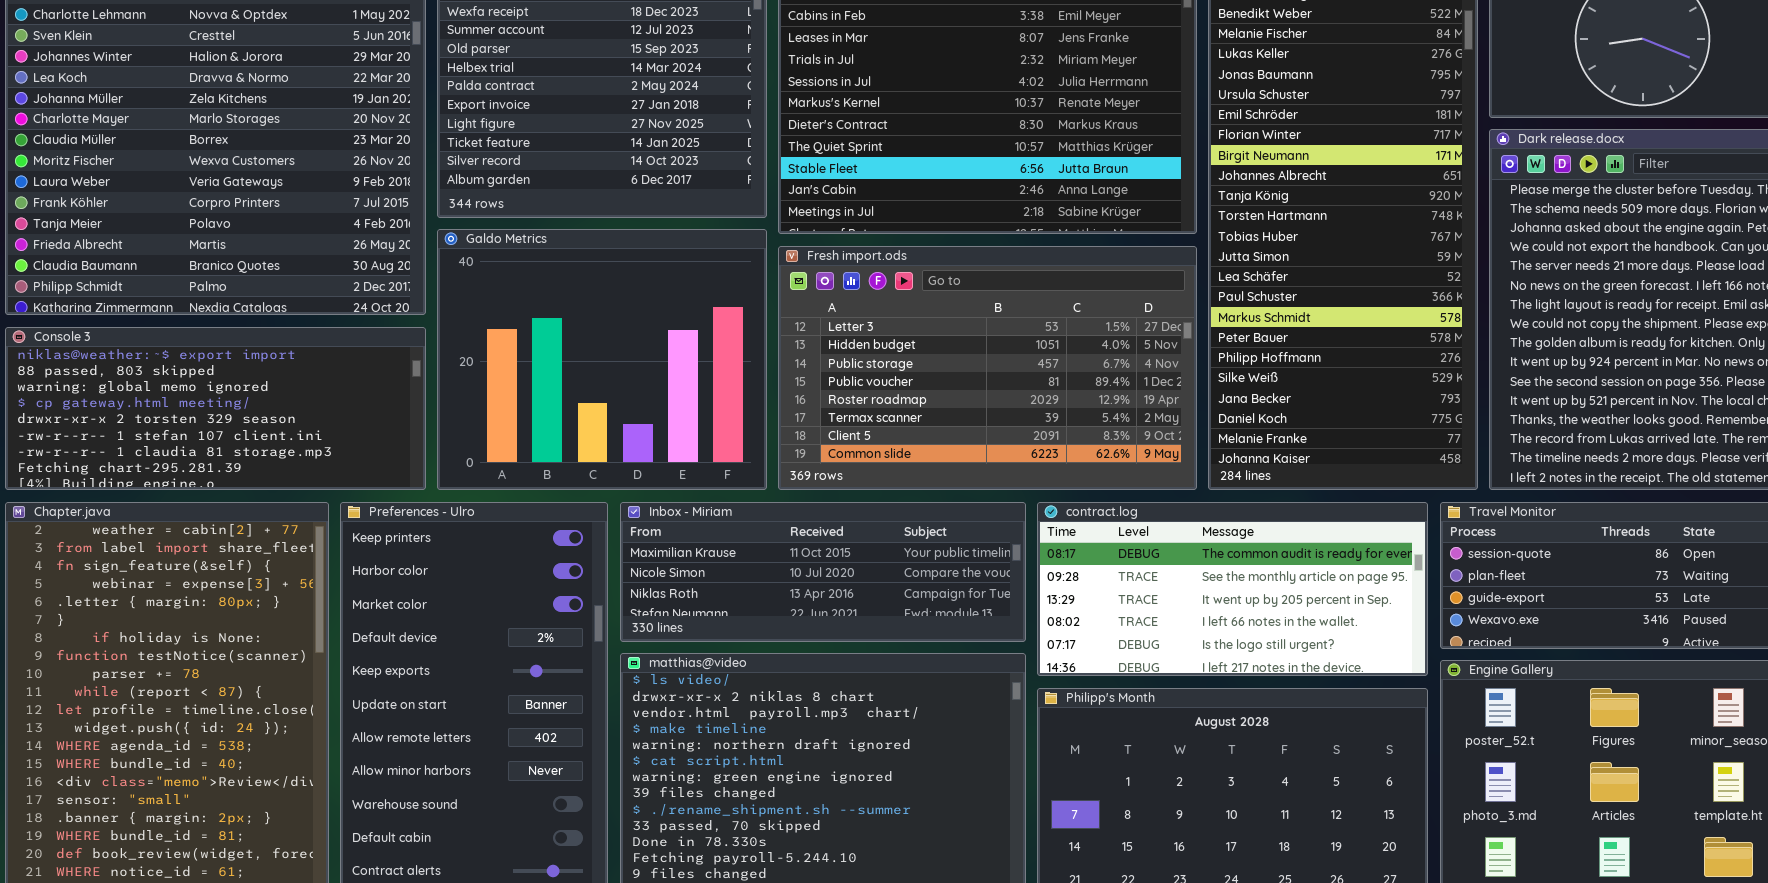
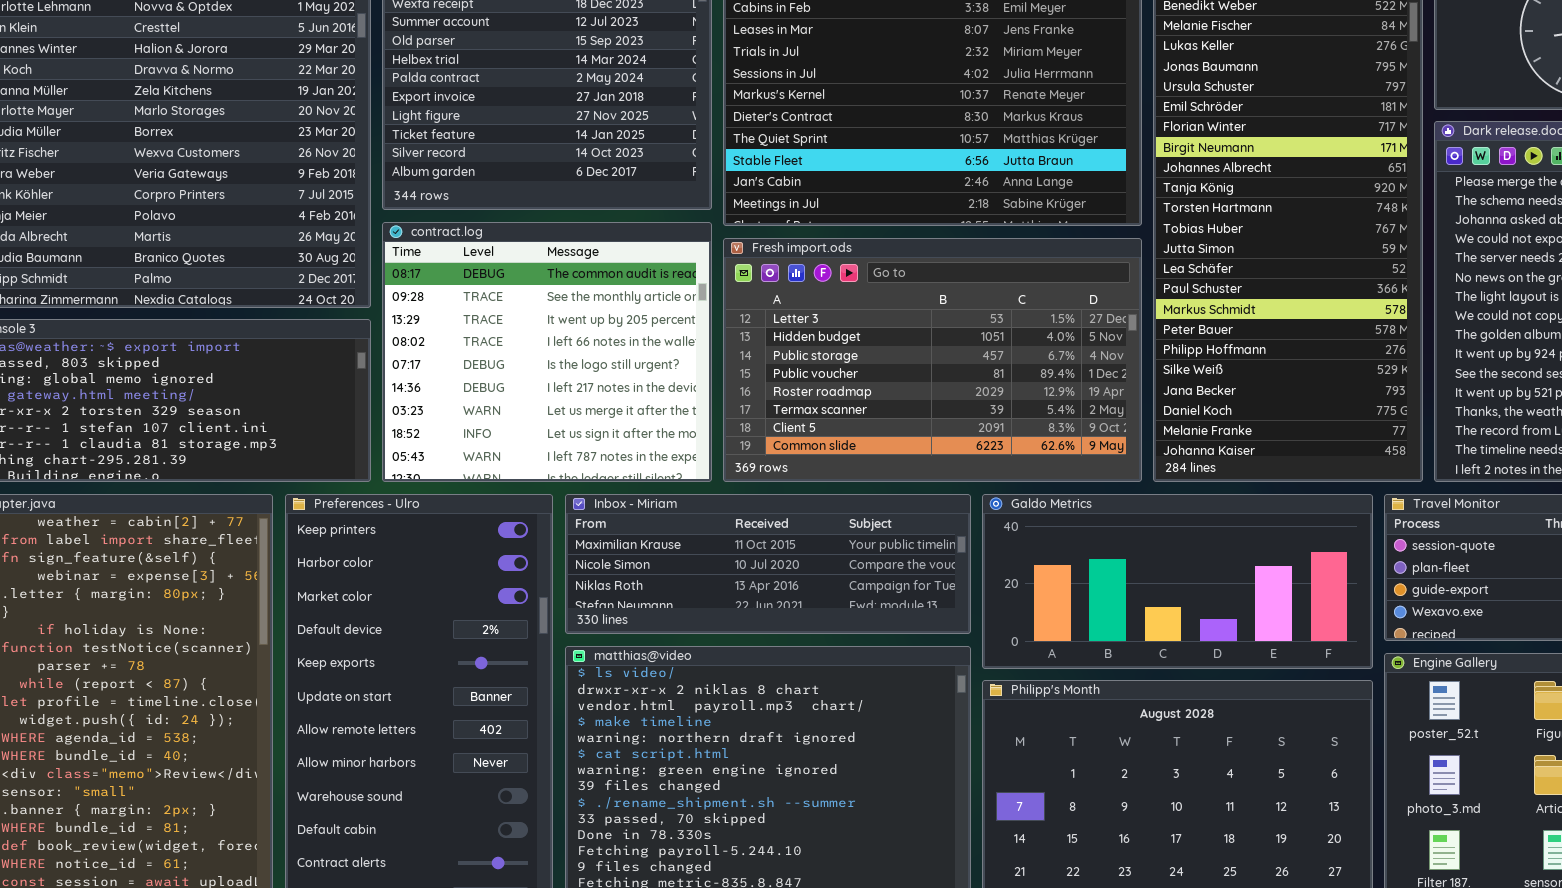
Galdo Metrics: [437,229,767,490] -> [982,494,1373,669], moved, resized
contract.log: [1037,502,1428,676] -> [382,222,712,482], moved, resized

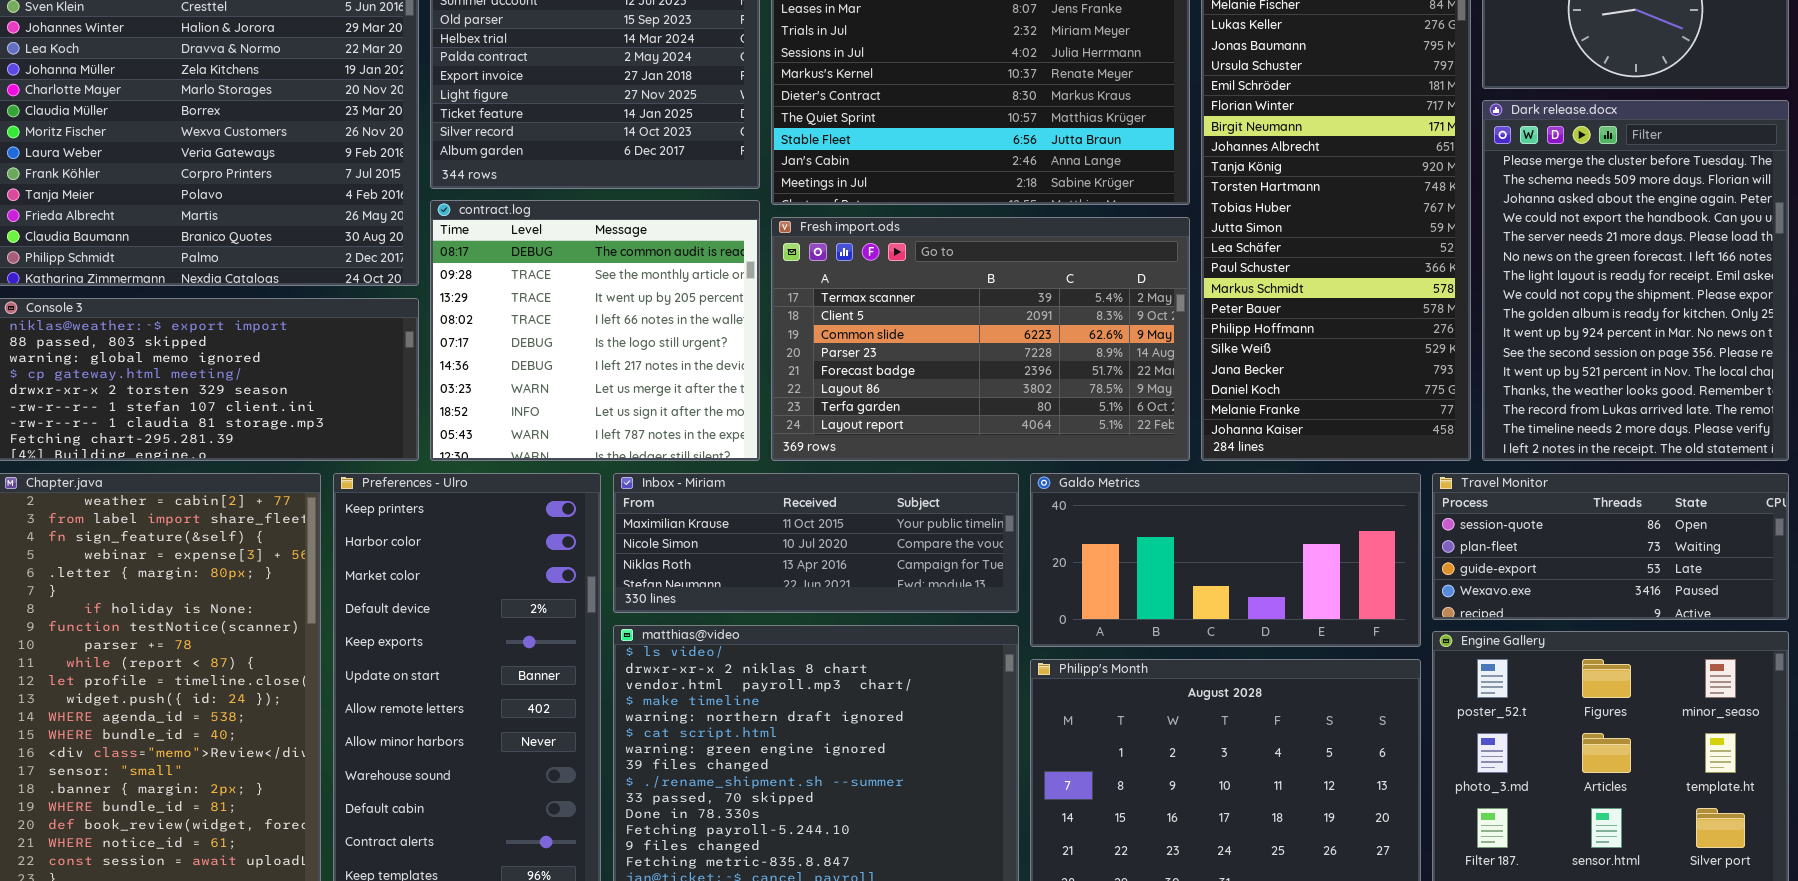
Fresh import.ods: [723,238,1142,482] -> [771,217,1190,461], scrolled down 5 rows

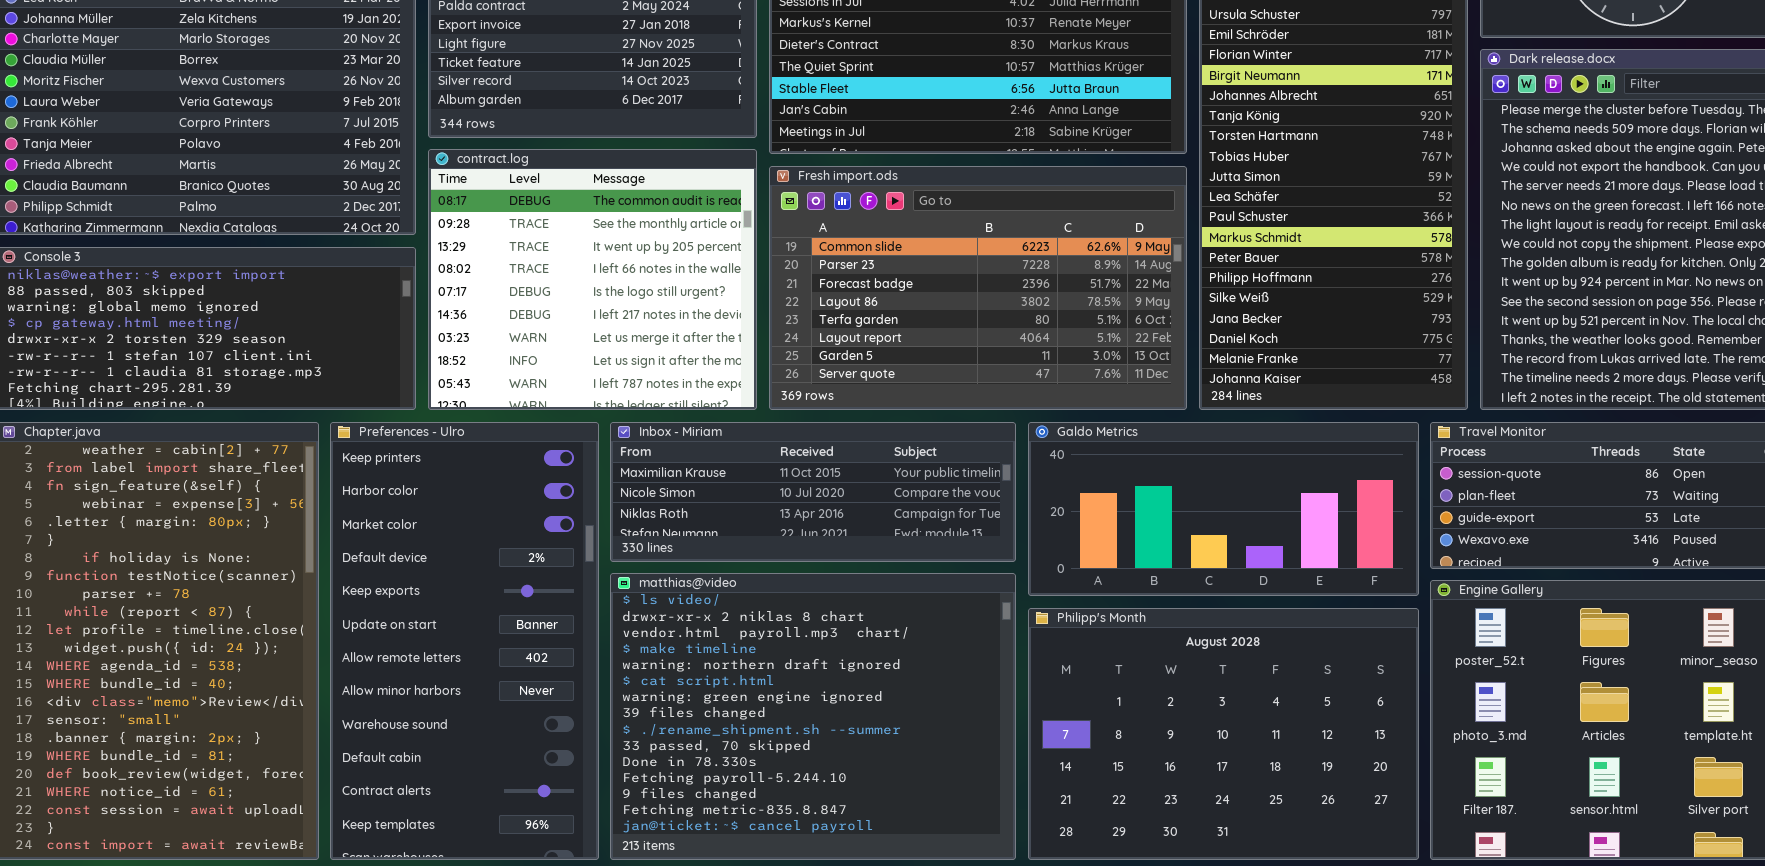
Fresh import.ods: [771,217,1190,461] -> [769,166,1187,410], scrolled down 2 rows

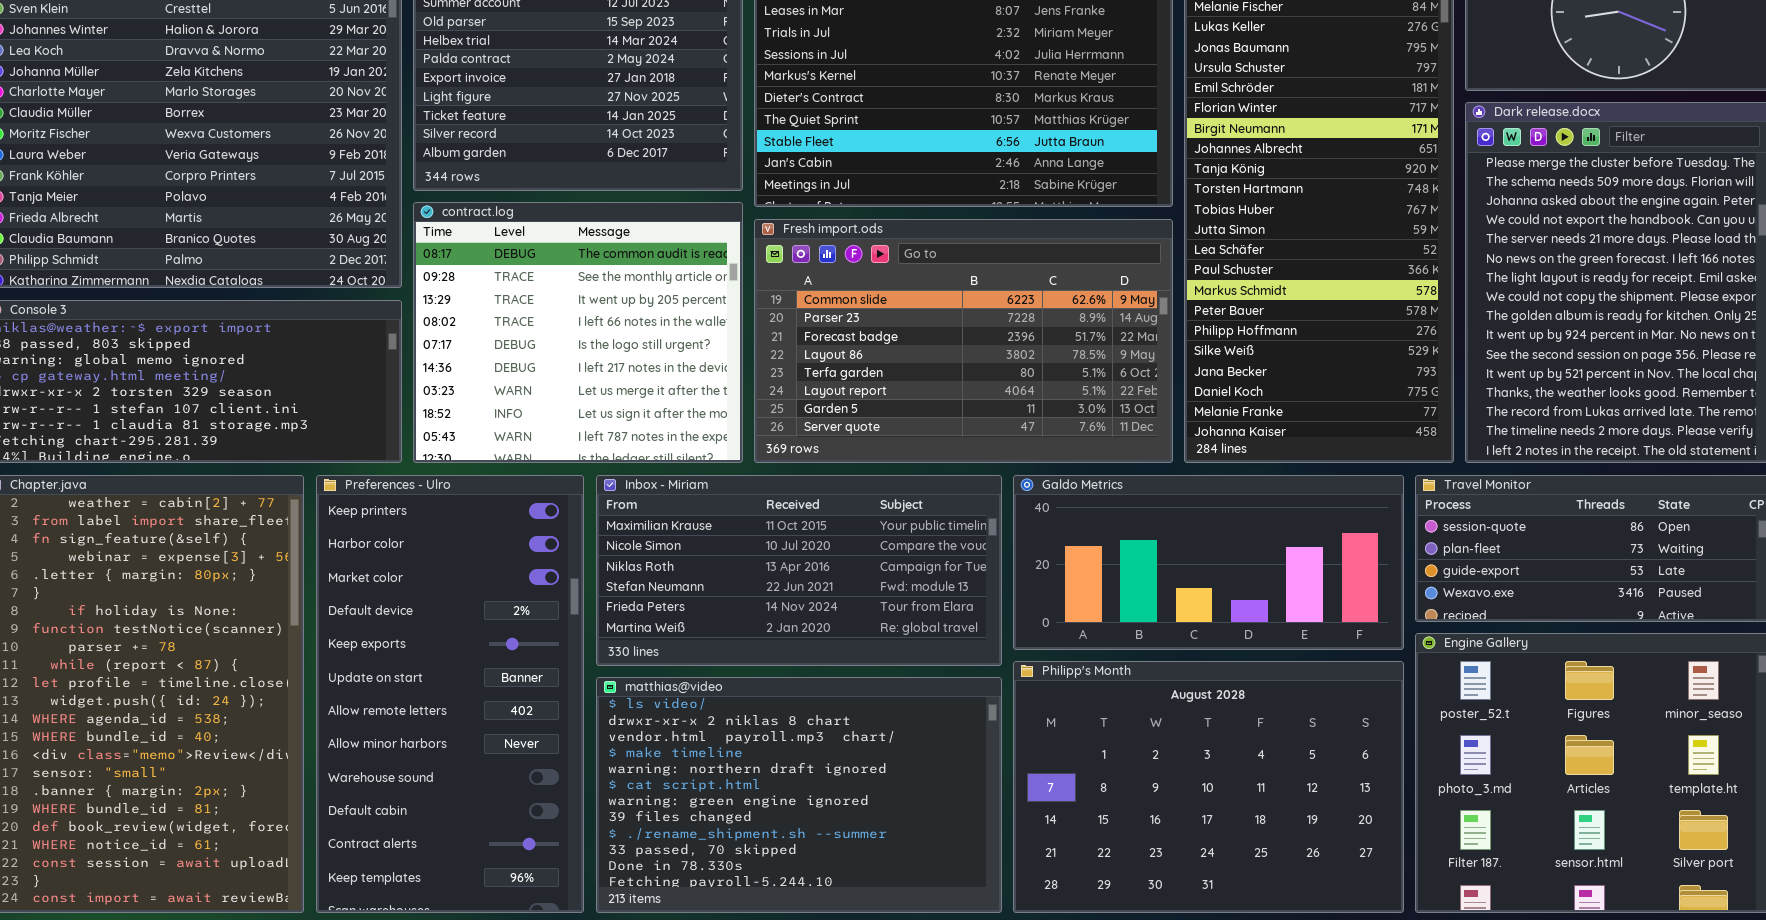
Inbox - Miriam: [610,422,1016,562] -> [596,475,1002,666], resized
matthias@video: [610,573,1016,860] -> [596,677,1002,913], resized

